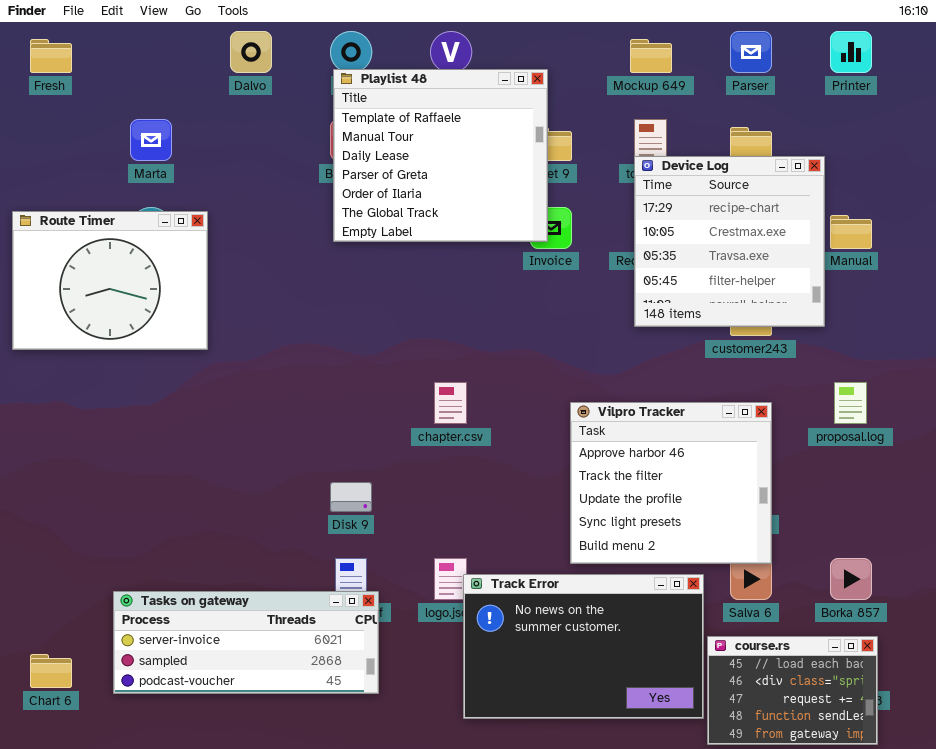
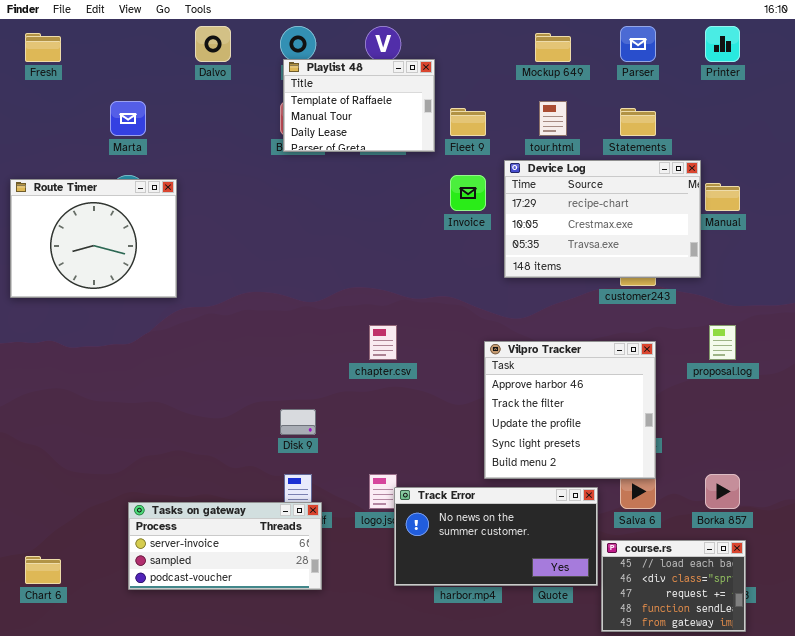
Playlist 48: [333,69,548,242] -> [283,59,435,152], resized
Device Log: [634,156,825,327] -> [504,160,701,278], resized
Track Error: [463,574,704,719] -> [394,487,598,586], resized
Tasks on gateway: [113,591,379,694] -> [128,502,322,590], resized

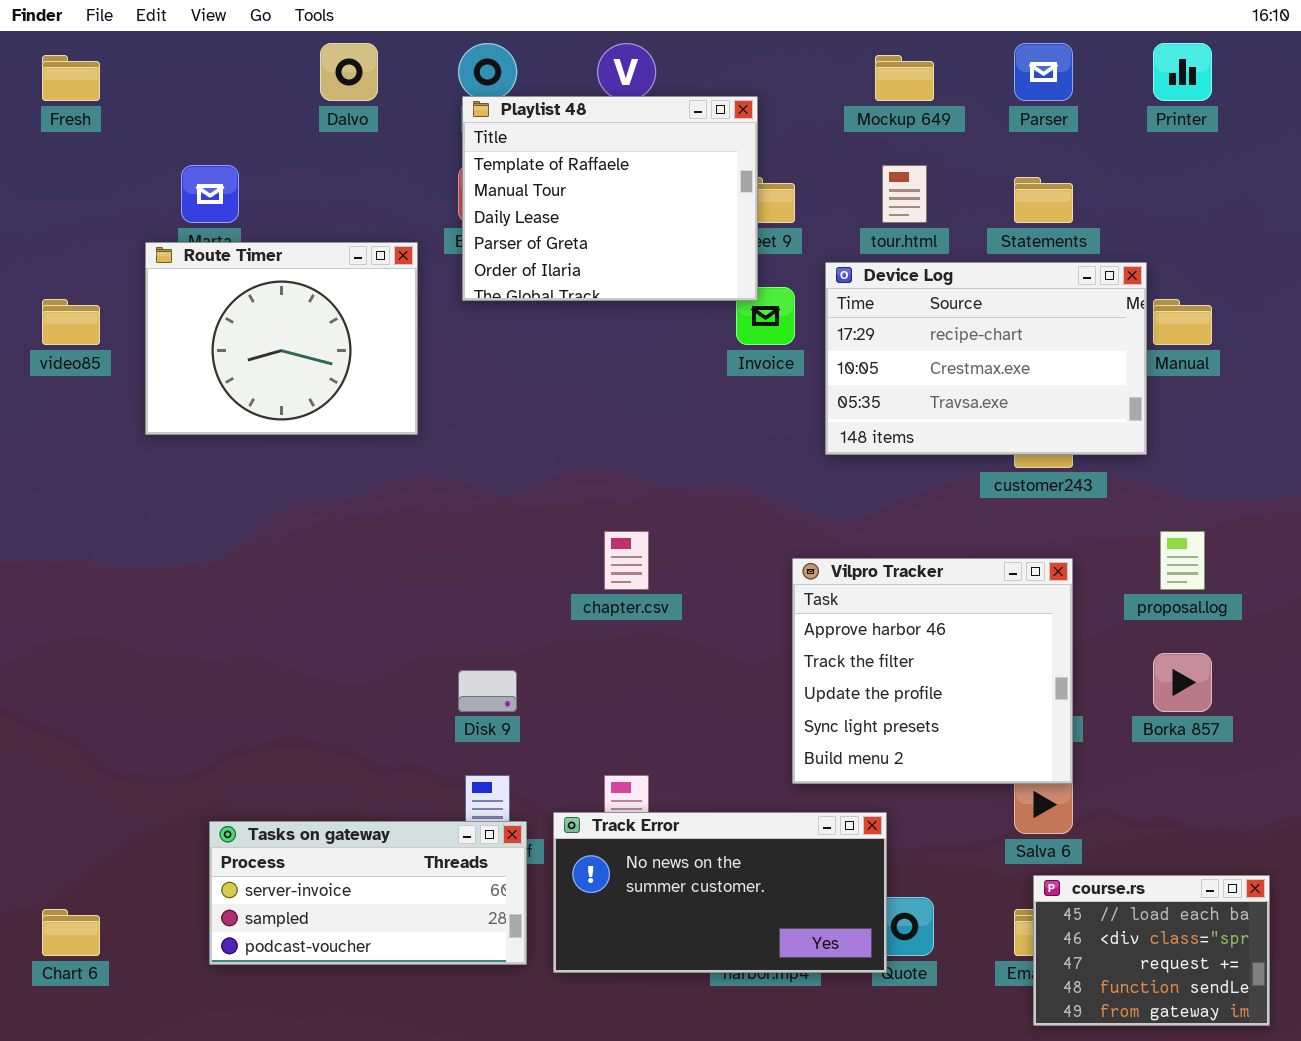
Playlist 48: [283,59,435,152] -> [462,96,758,301], resized
Route Timer: [10,179,177,298] -> [145,242,418,435], moved
Borka 857: [705,474,740,509] -> [1153,653,1212,712], moved
Track Error: [394,487,598,586] -> [553,812,887,973], moved
course.rs: [601,540,746,632] -> [1033,875,1270,1026], moved

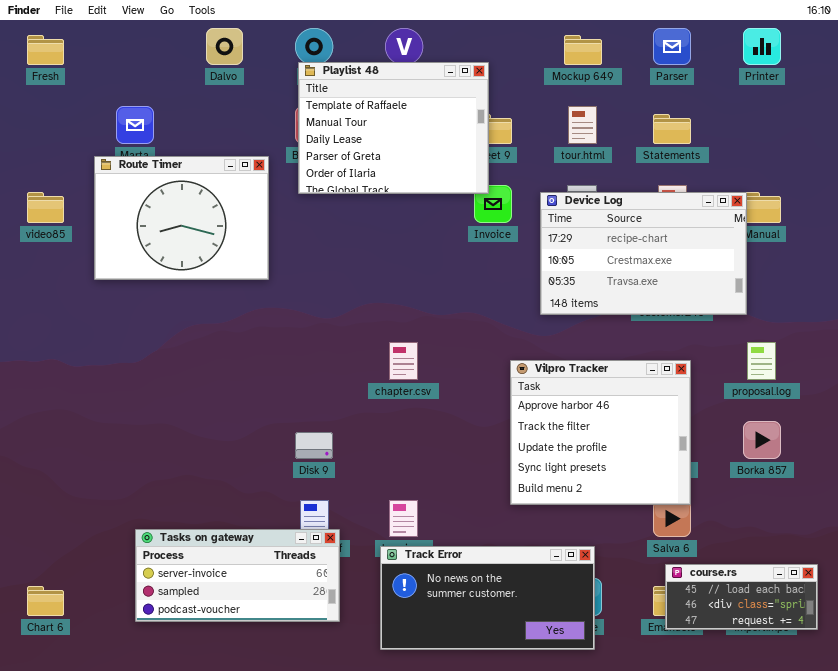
Device Log: [825,262,1147,455] -> [540,192,747,315], moved
Track Error: [553,812,887,973] -> [380,546,595,650], moved
course.rs: [1033,875,1270,1026] -> [665,564,818,630], resized

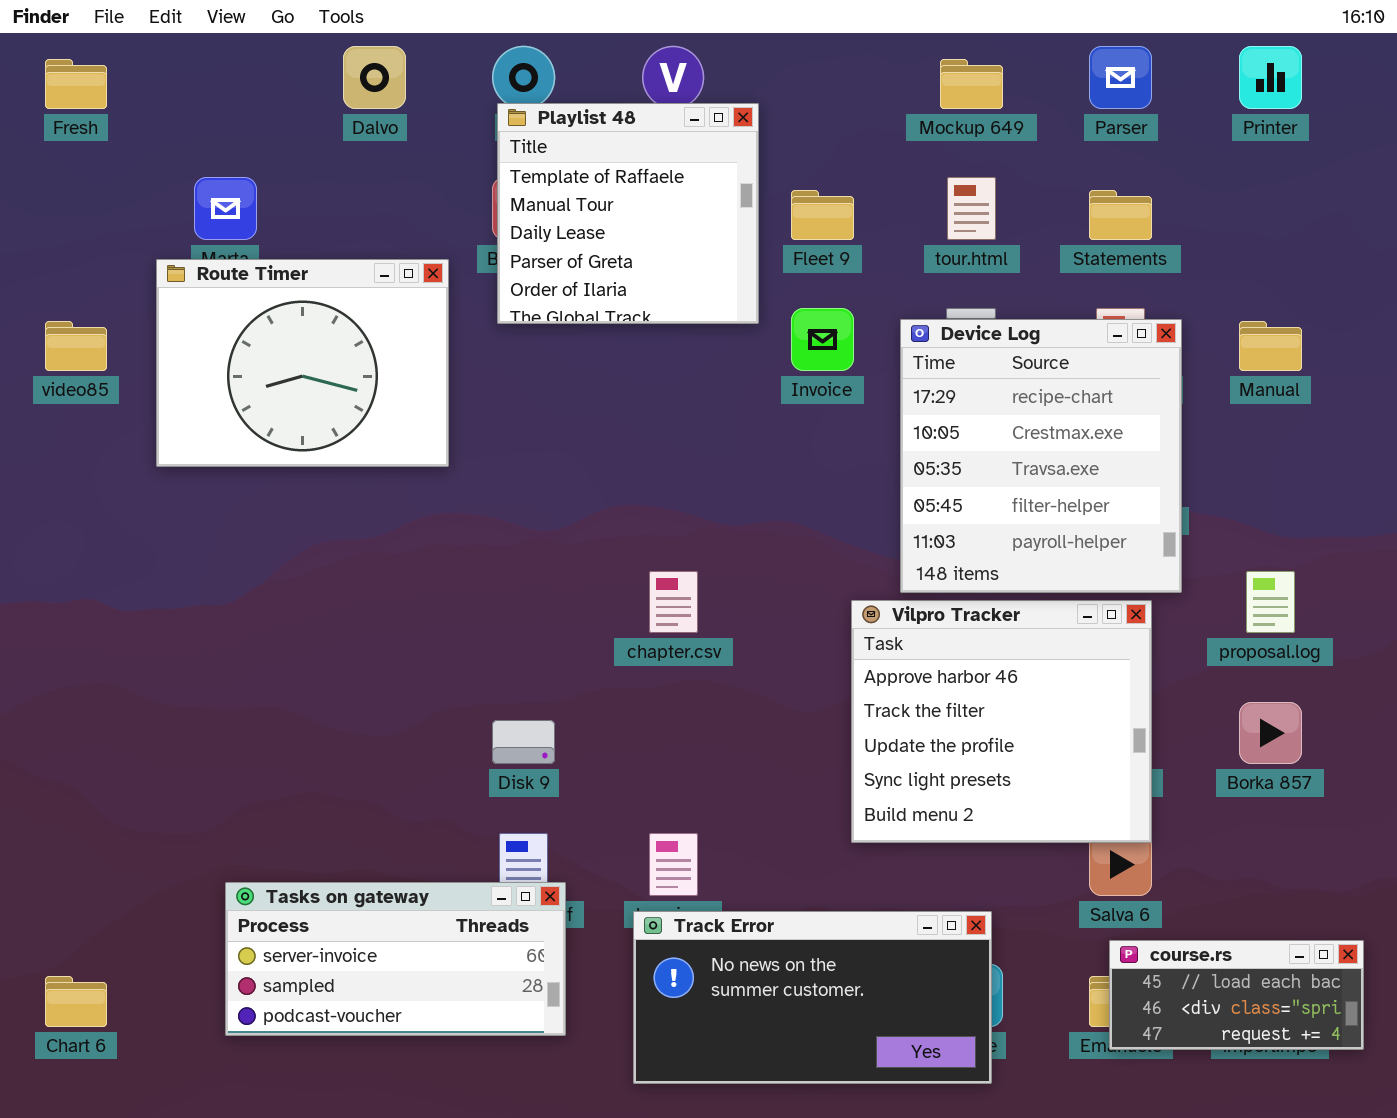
Playlist 48: [298,62,489,194] -> [497,103,759,324], resized
Device Log: [540,192,747,315] -> [900,319,1182,593], resized

